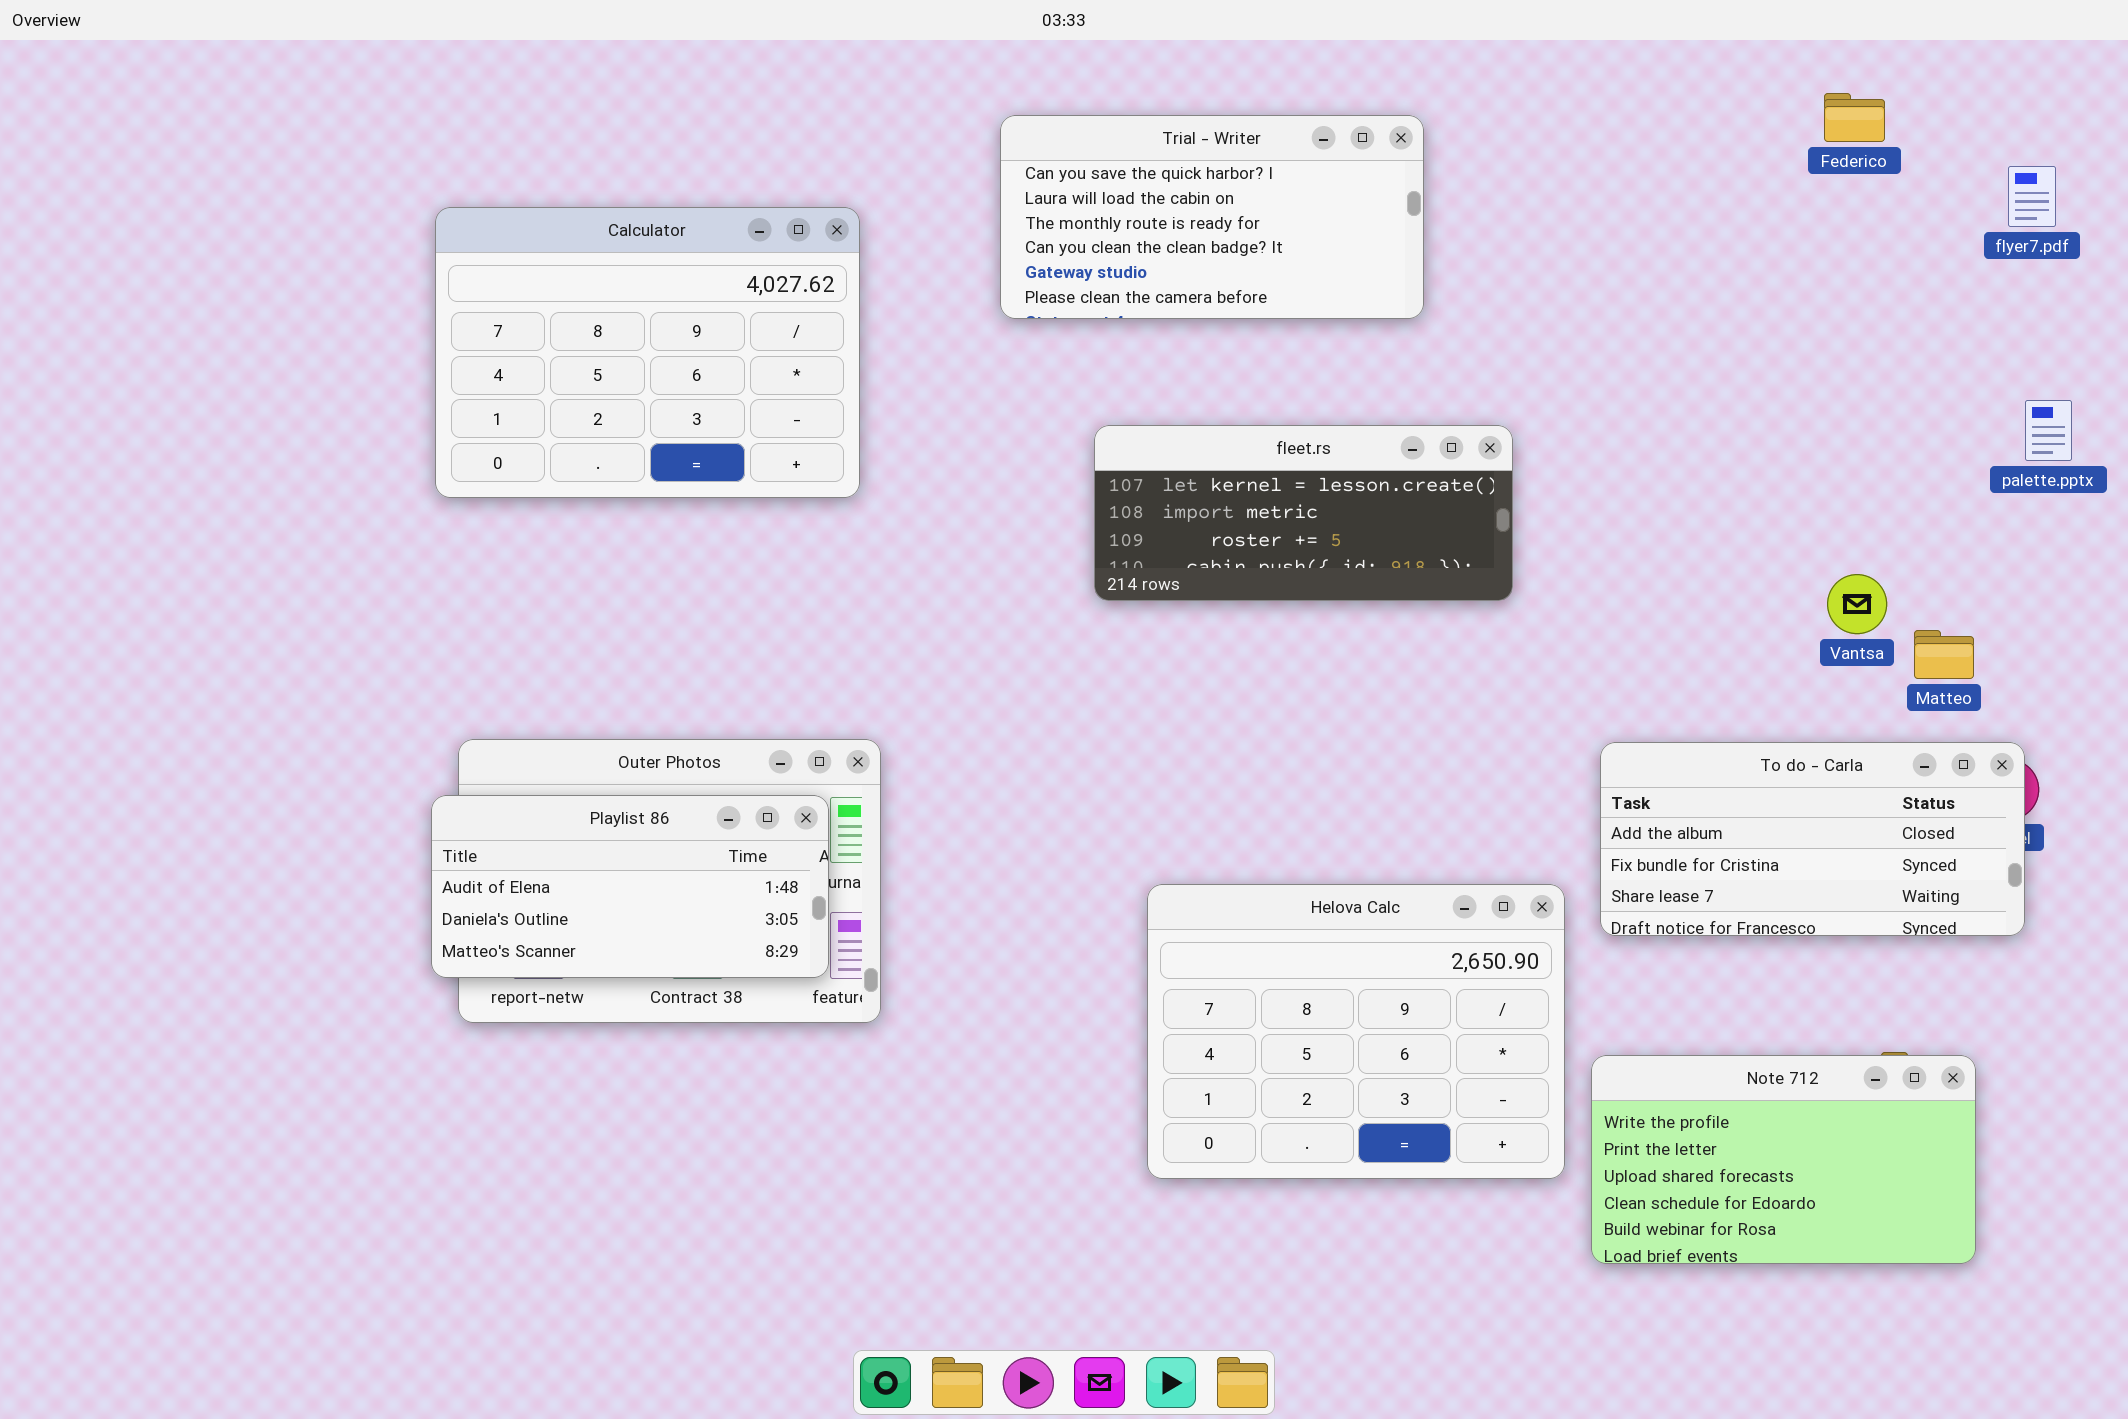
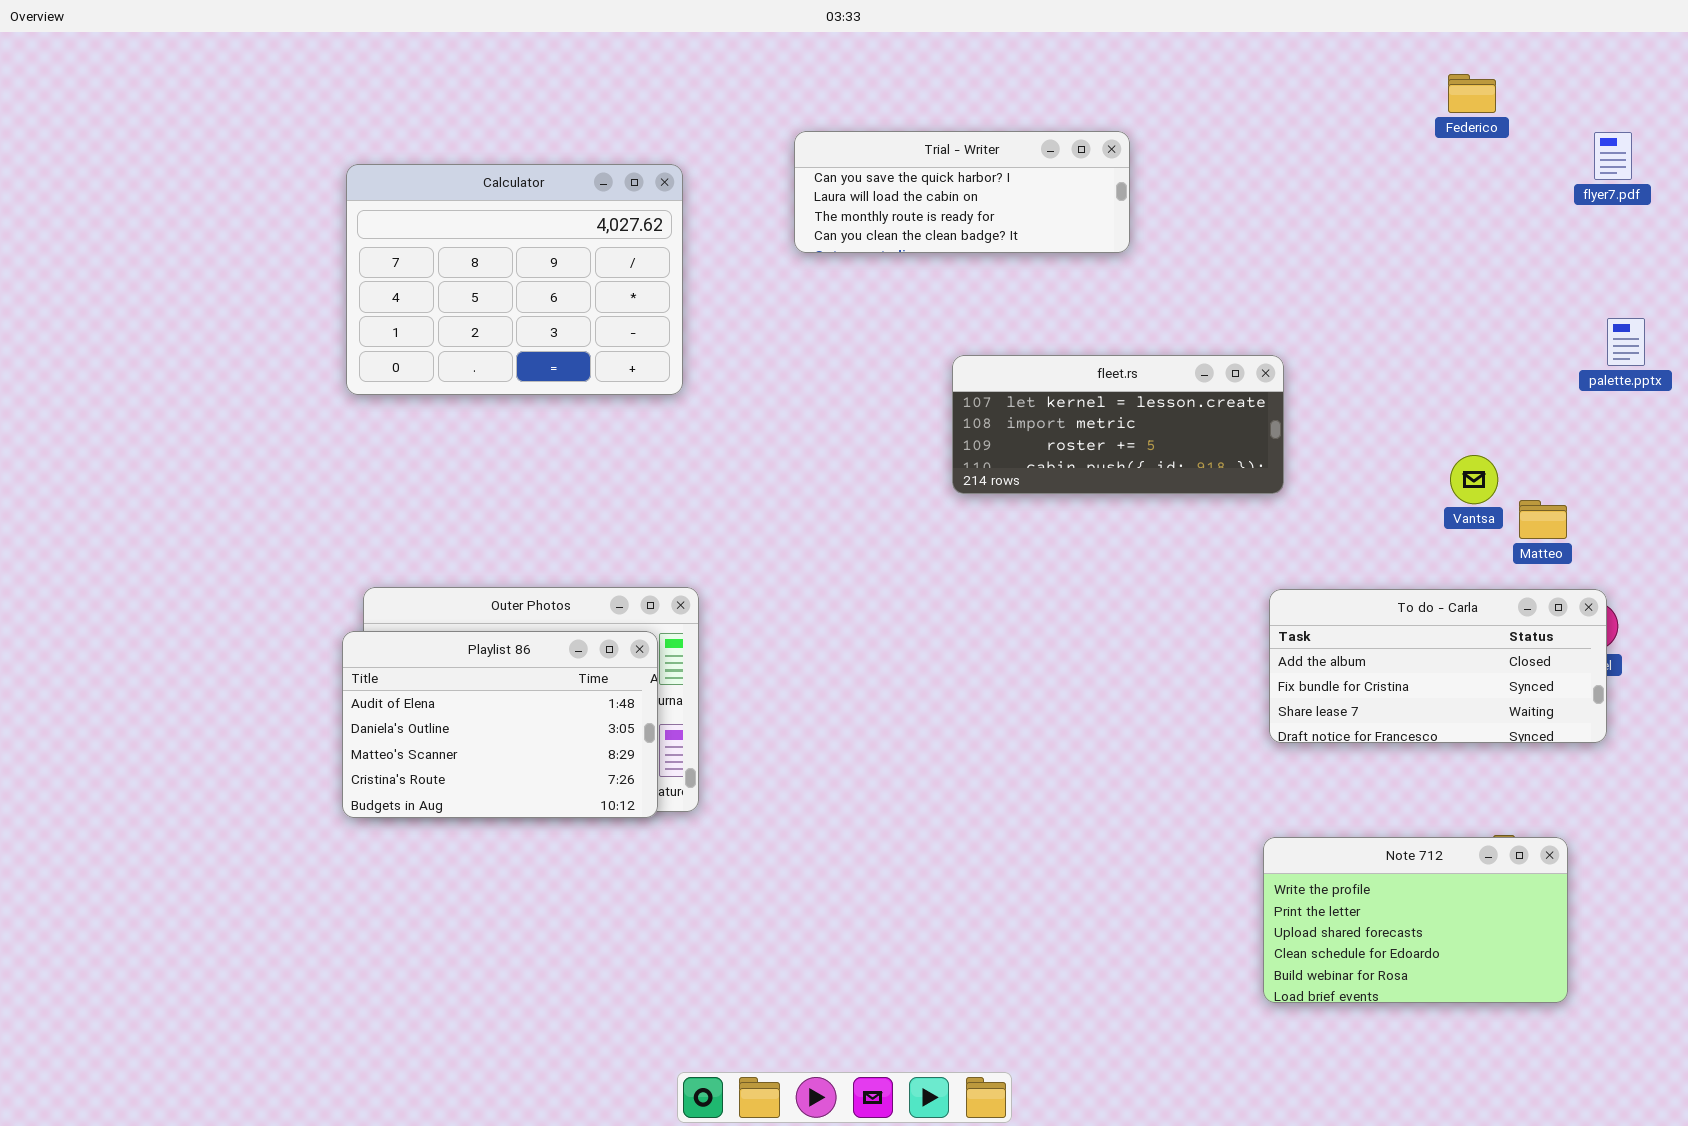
Trial - Writer: [1000,115,1424,319] -> [794,131,1130,253], resized
fleet.rs: [1094,425,1513,601] -> [952,355,1284,494], moved
Playlist 86: [431,795,829,978] -> [342,631,658,818], resized
Helova Calc: [1147,884,1565,1179] -> none, closed

